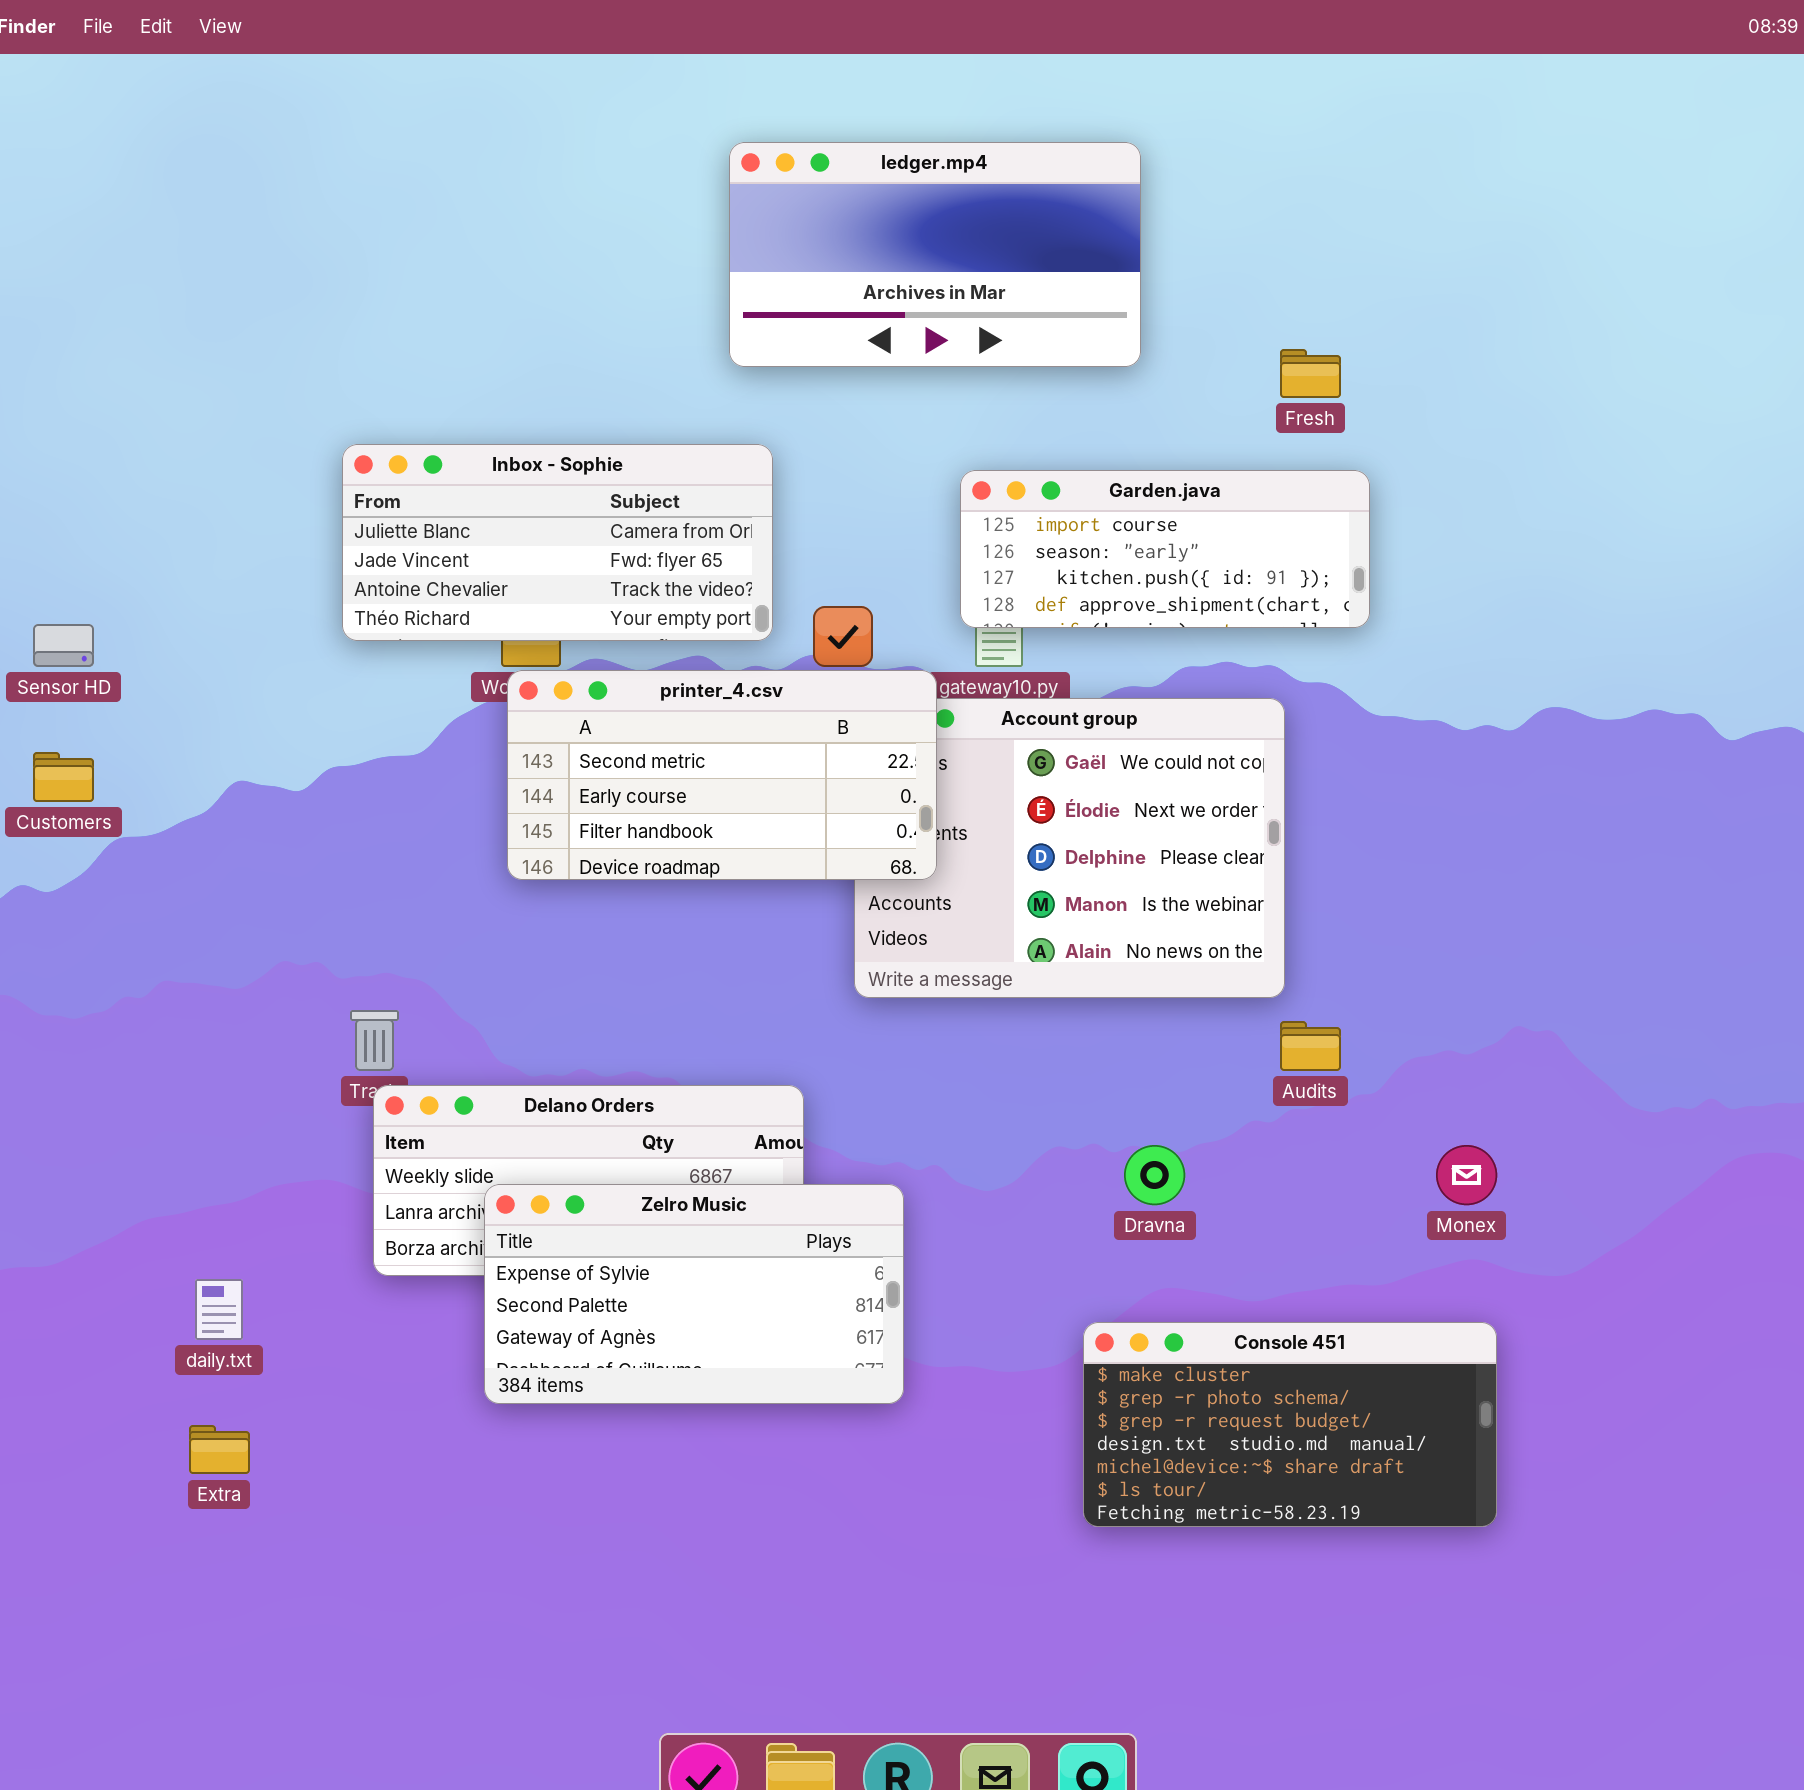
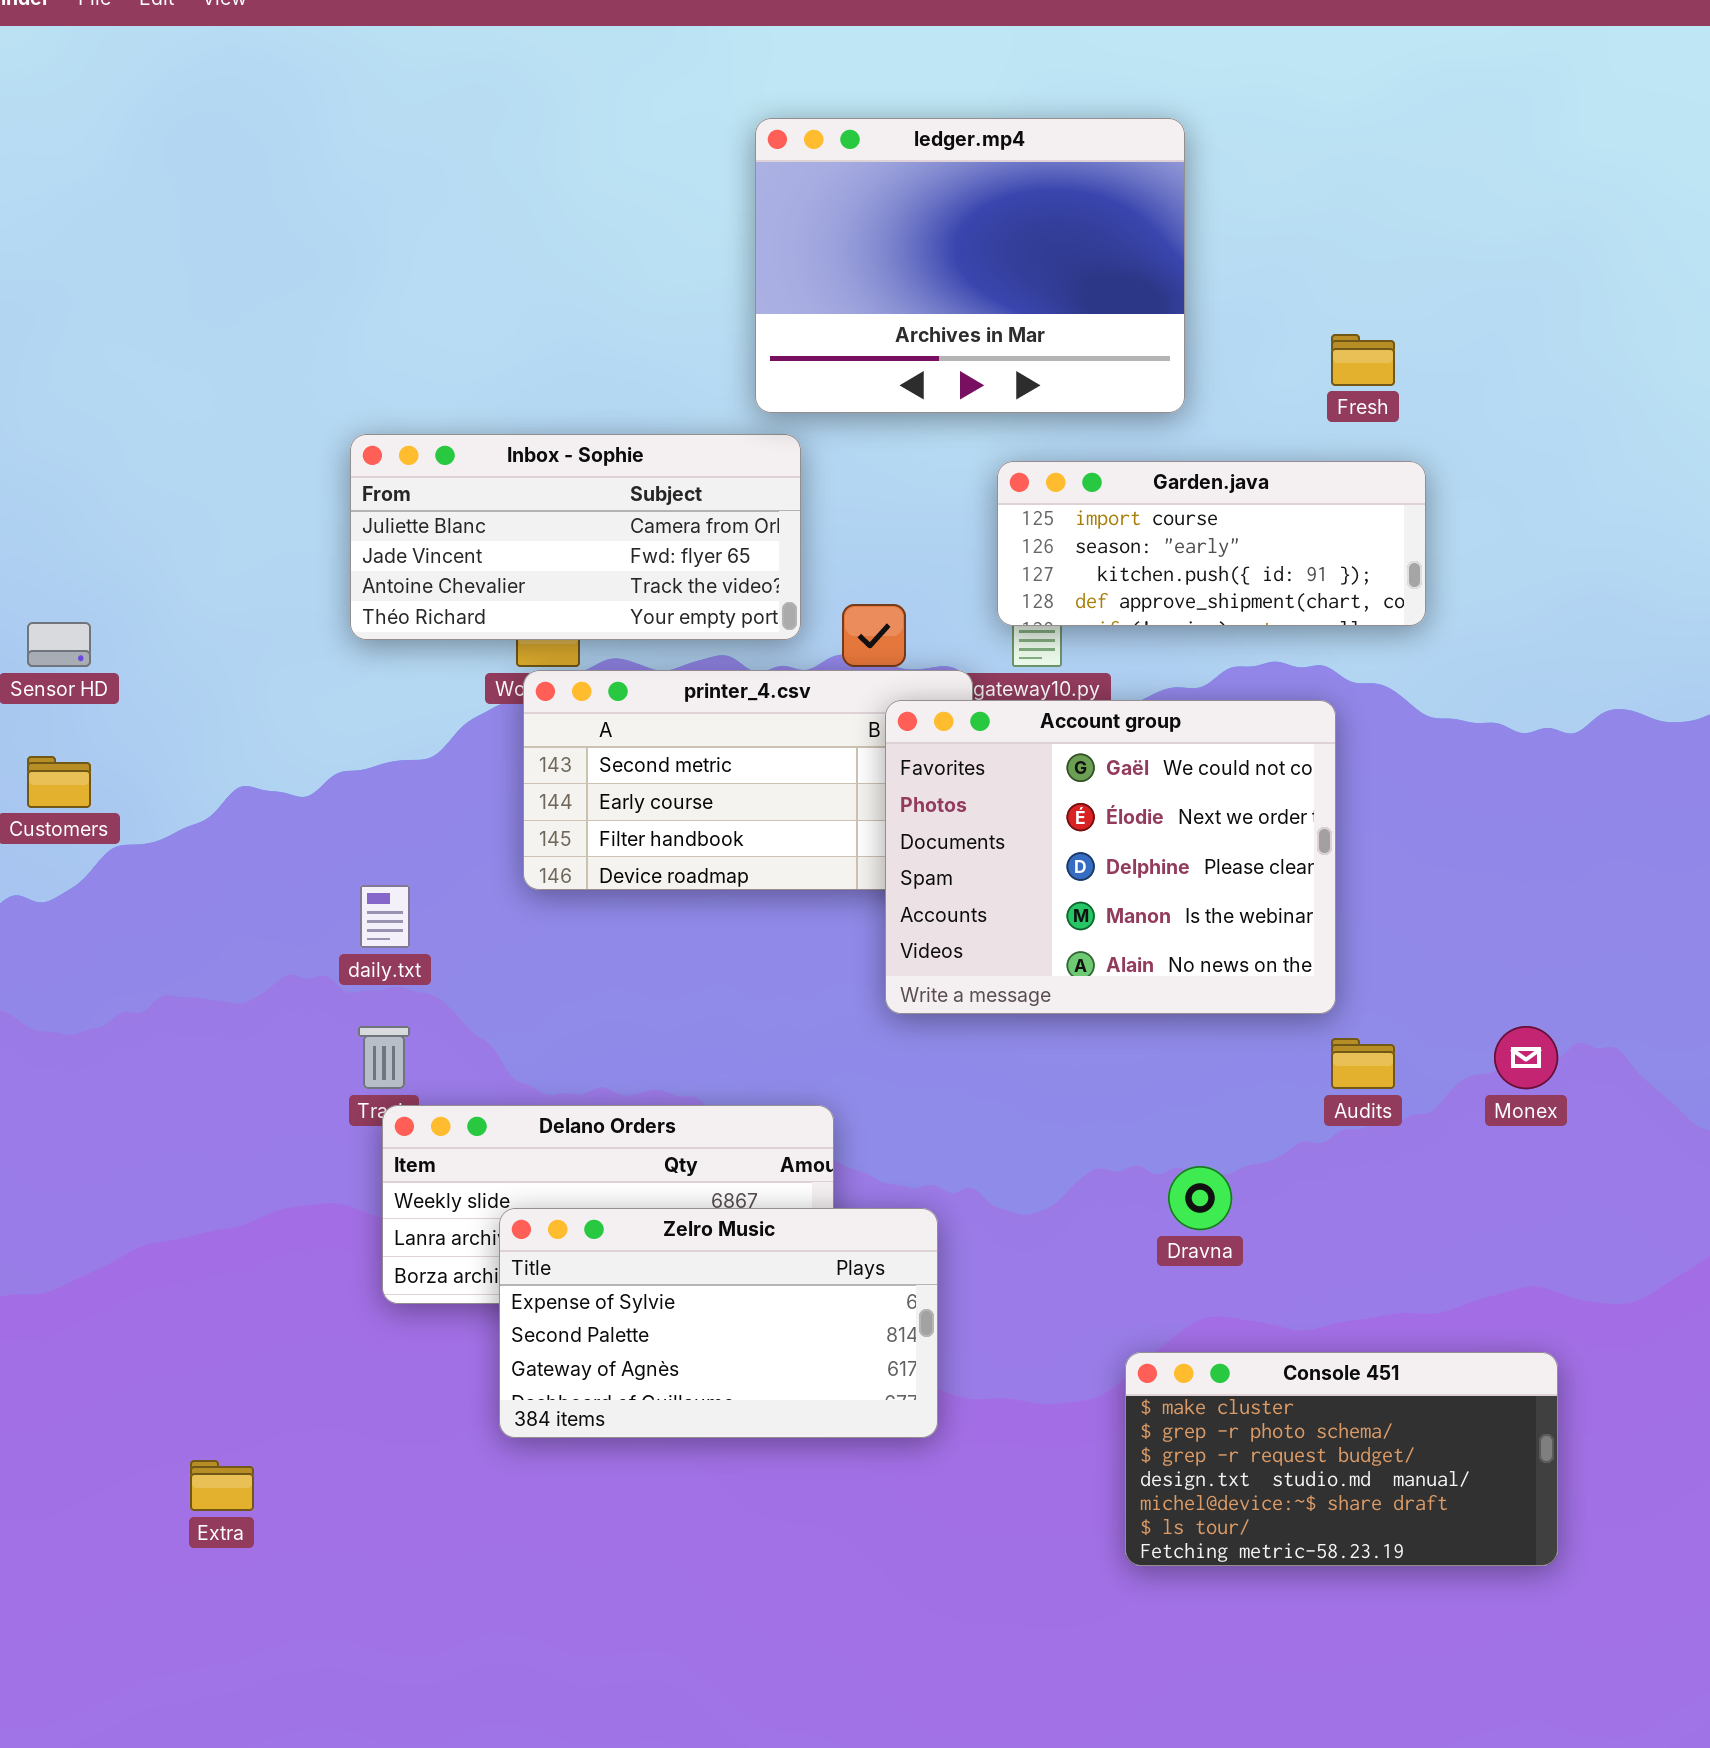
ledger.mp4: [729,142,1141,367] -> [755,118,1185,413], resized
Account group: [854,698,1285,998] -> [885,700,1336,1014], raised
Monex: [1436,1145,1497,1205] -> [1494,1026,1558,1089], moved
daily.txt: [195,1279,243,1340] -> [360,885,410,948], moved

